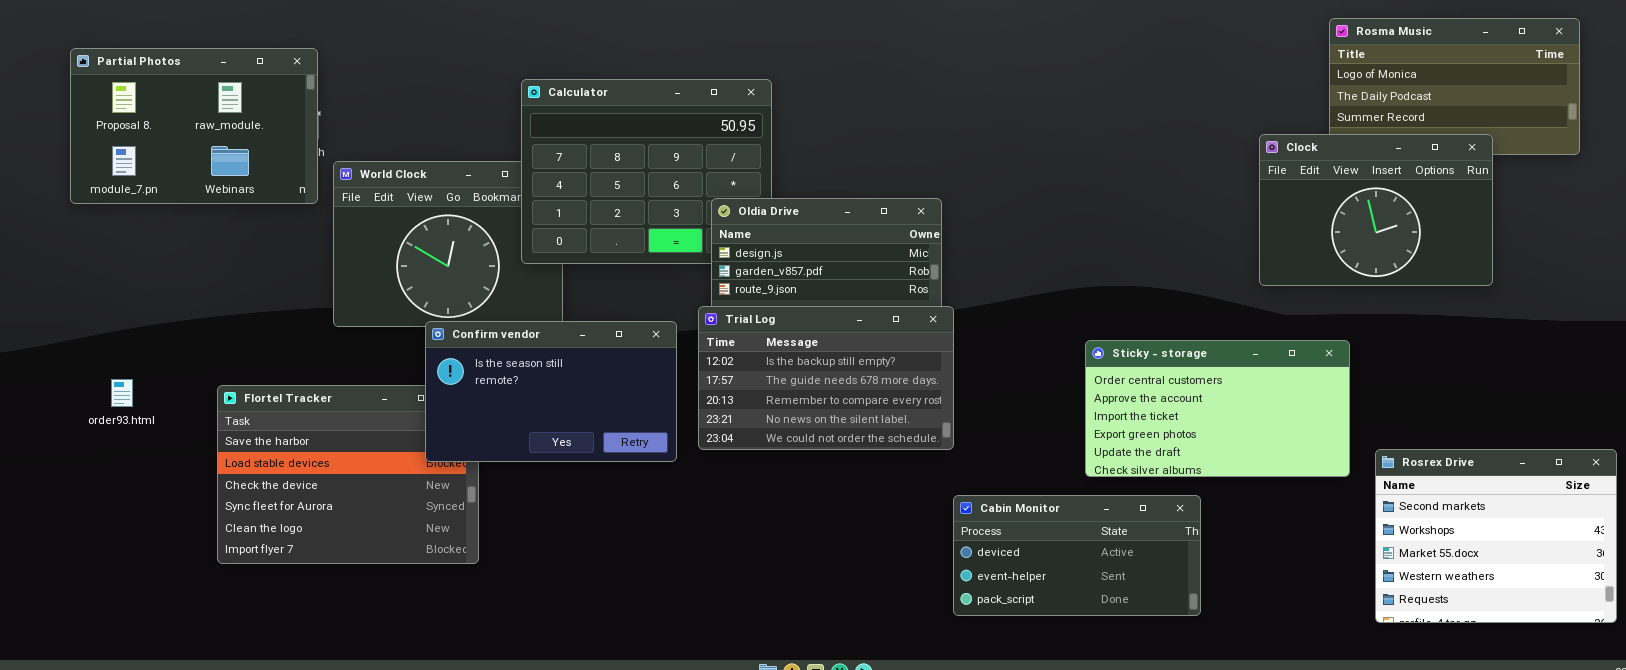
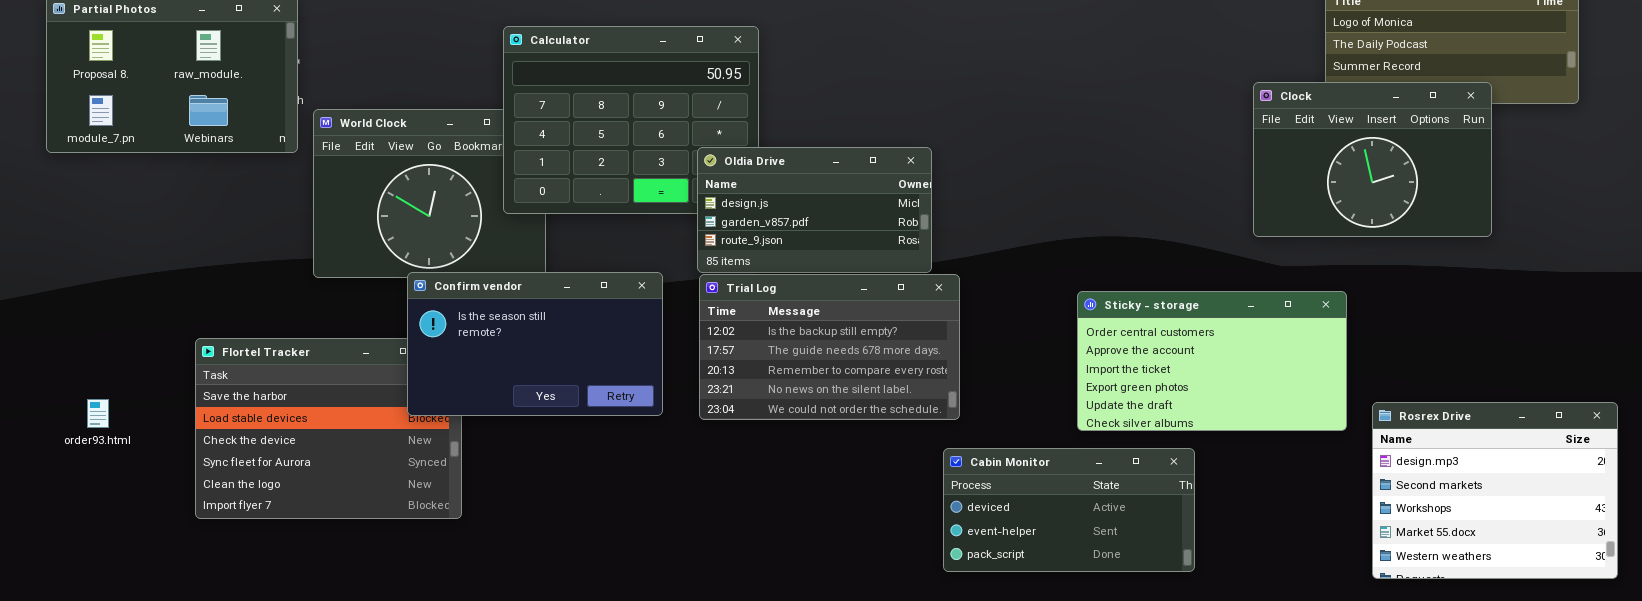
Trial Log: [698,306,954,450] -> [699,274,960,420], moved
order93.html: [111,379,133,407] -> [87,399,109,428], moved
Rosrex Drive: [1375,449,1617,623] -> [1372,402,1618,579], scrolled up 1 row

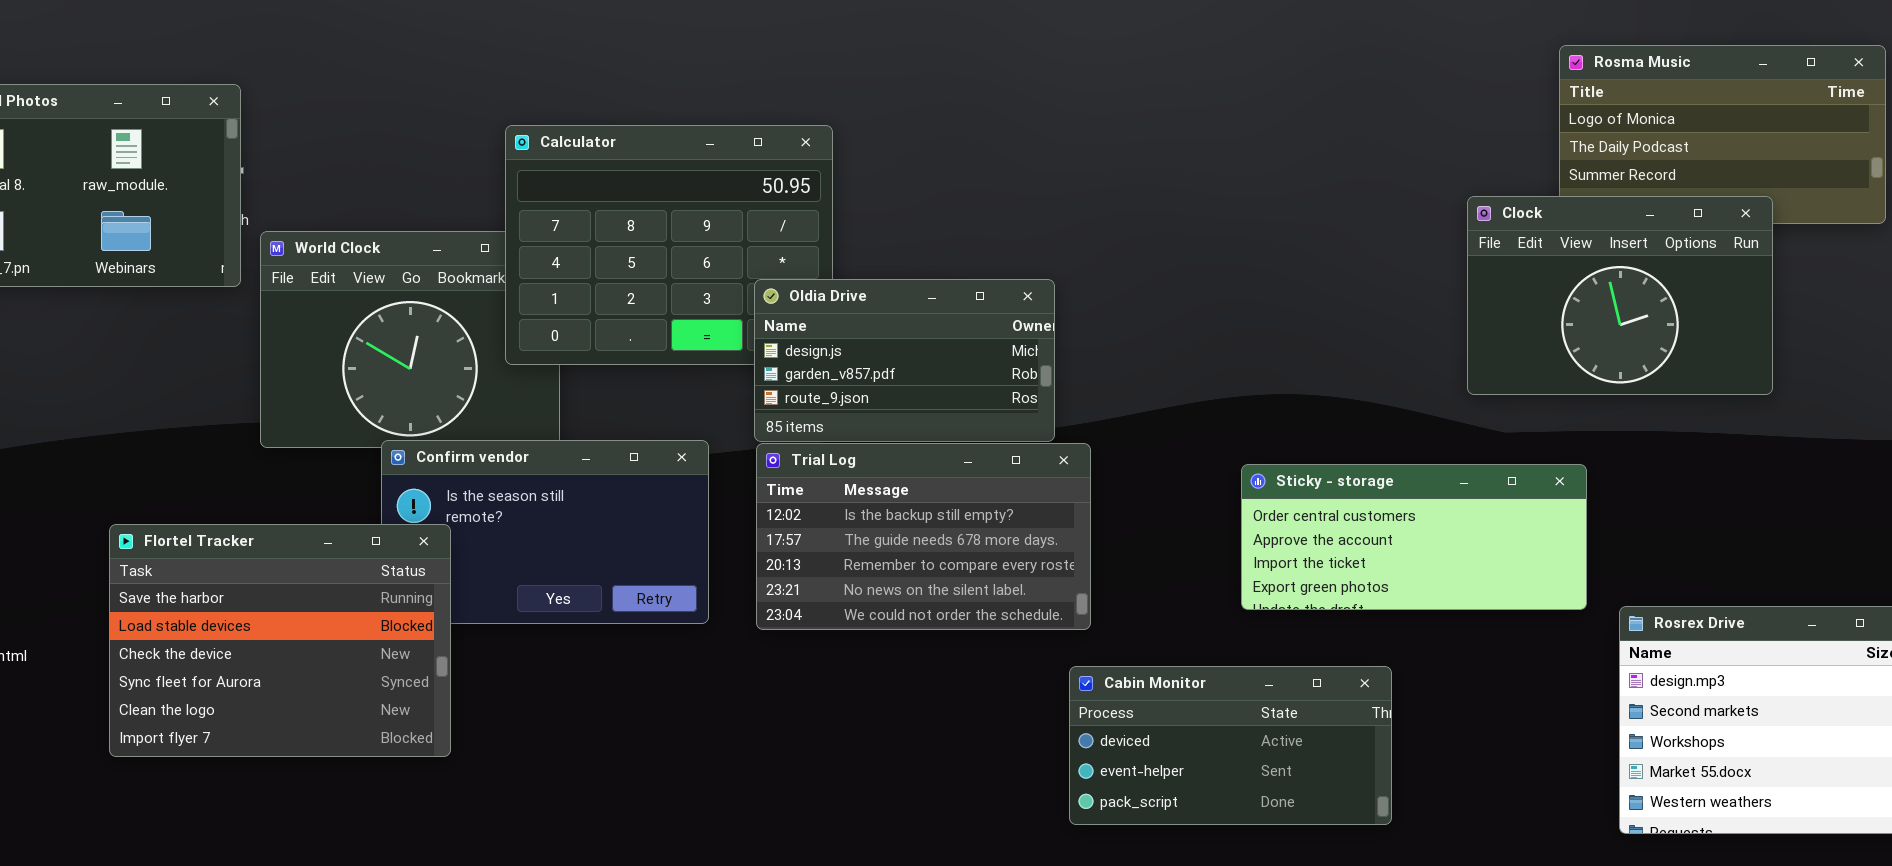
Sticky - storage: [1077,291,1347,431] -> [1241,464,1587,610], resized
Flortel Tracker: [195,338,462,519] -> [109,524,451,757], raised

